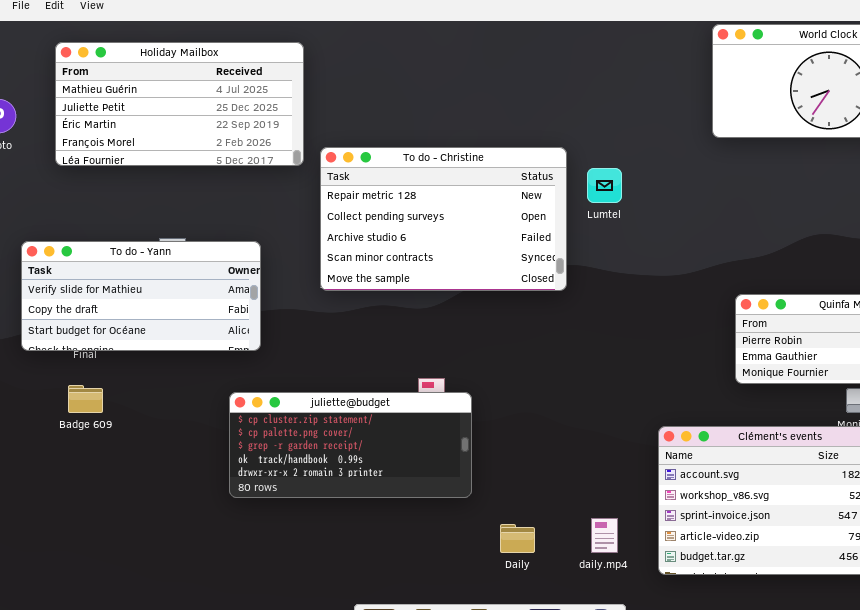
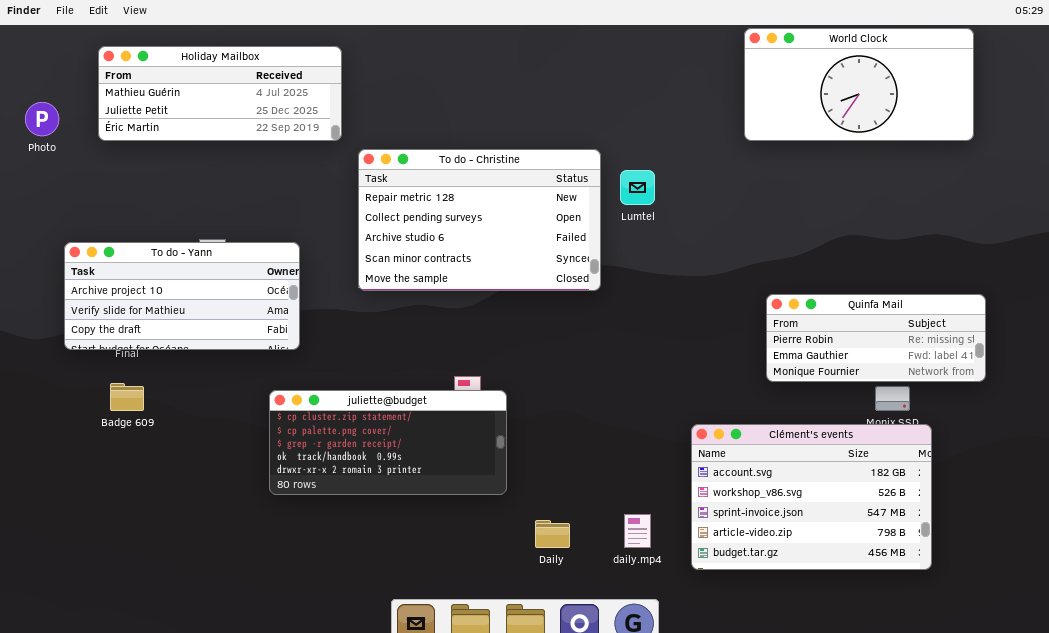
Holiday Mailbox: [55,42,304,166] -> [98,46,342,141], resized
To do - Yann: [21,241,261,351] -> [64,242,300,350], scrolled up 1 row

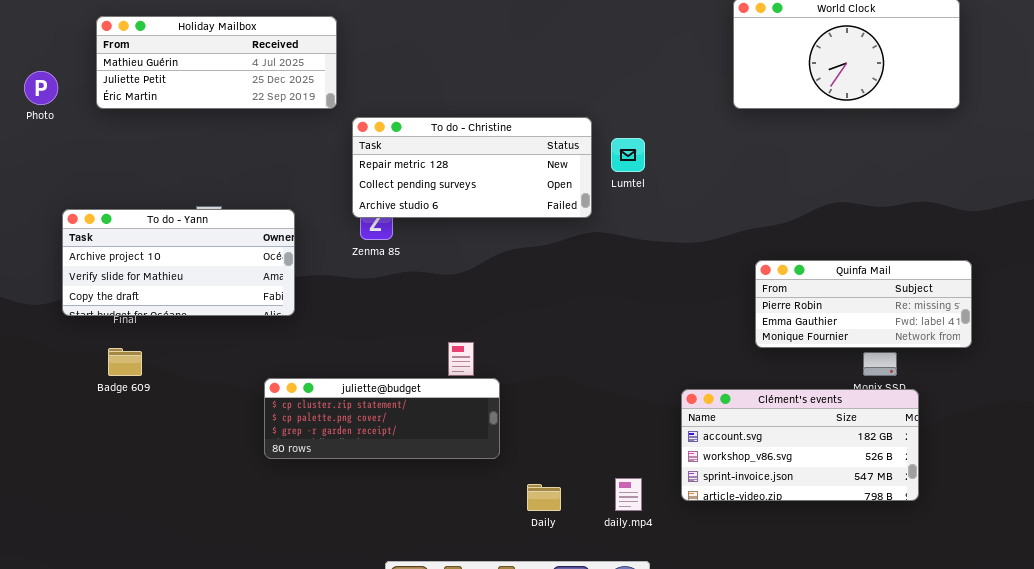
To do - Christine: [358,149,601,291] -> [352,117,592,218], resized
juliette@budget: [269,390,507,495] -> [264,378,500,459], resized
Clément's events: [691,424,932,570] -> [681,389,919,501], resized

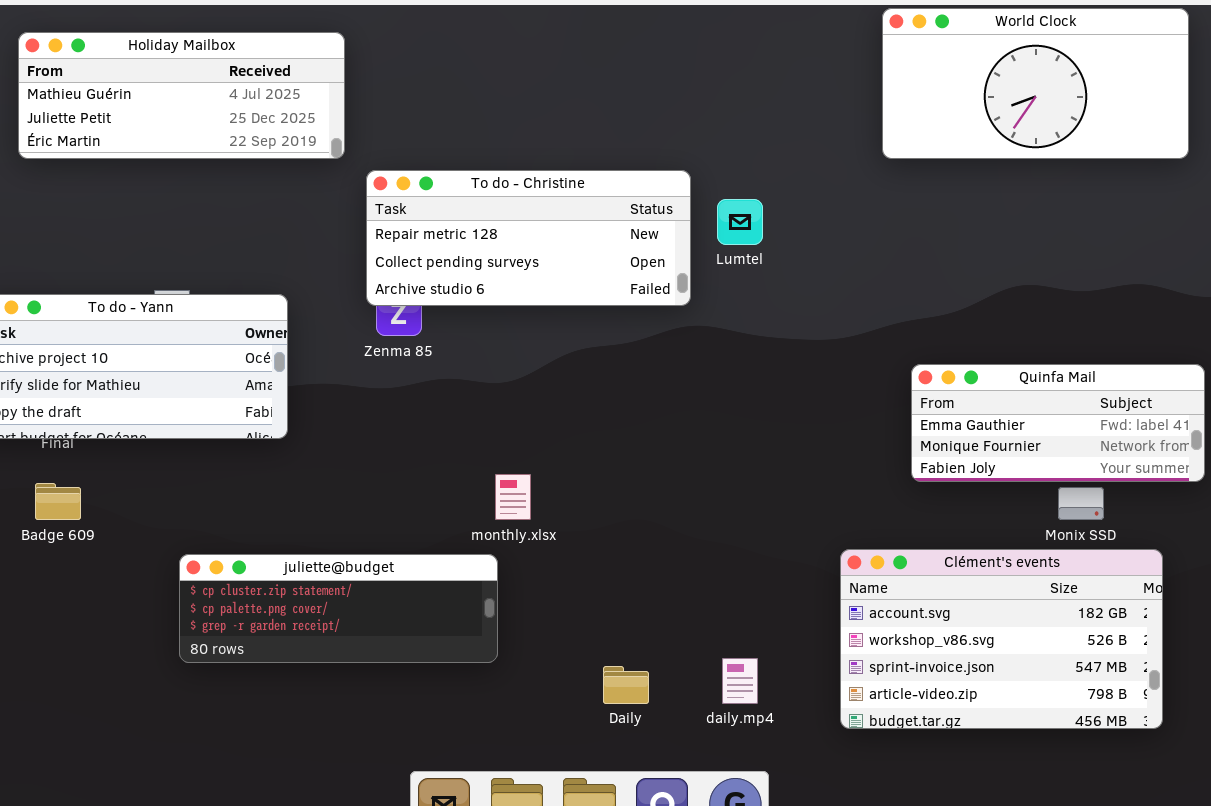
Quinfa Mail: [755,260,972,348] -> [911,364,1205,482], scrolled down 1 row
juliette@budget: [264,378,500,459] -> [179,554,498,663], moved
Clément's events: [681,389,919,501] -> [840,549,1163,729], moved, resized

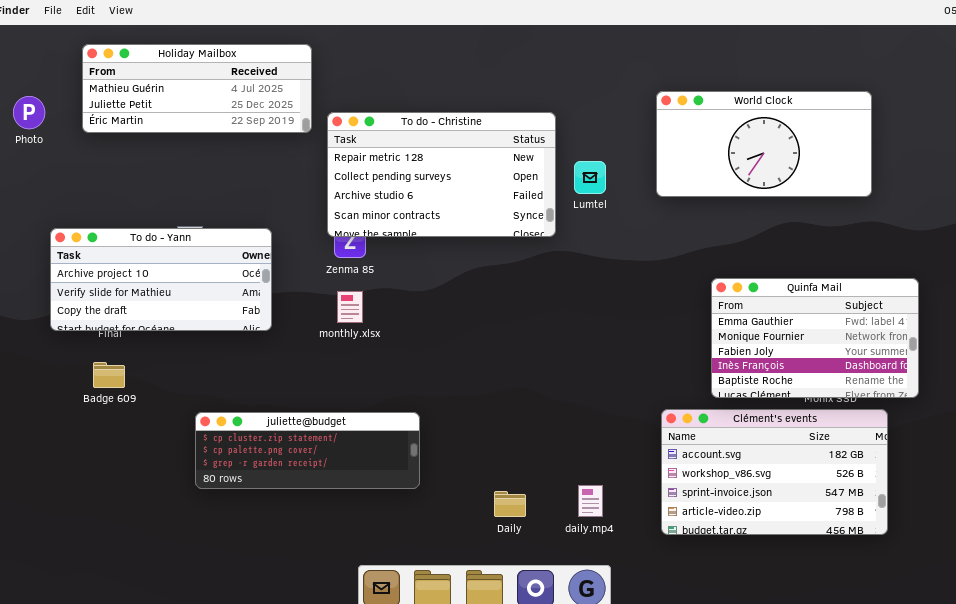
World Clock: [882,8,1189,159] -> [656,91,872,197], moved
To do - Christine: [366,170,691,306] -> [327,112,556,237], resized
Quinfa Mail: [911,364,1205,482] -> [711,278,919,398], resized
monthly.xlsx: [495,474,531,520] -> [337,291,363,323], moved

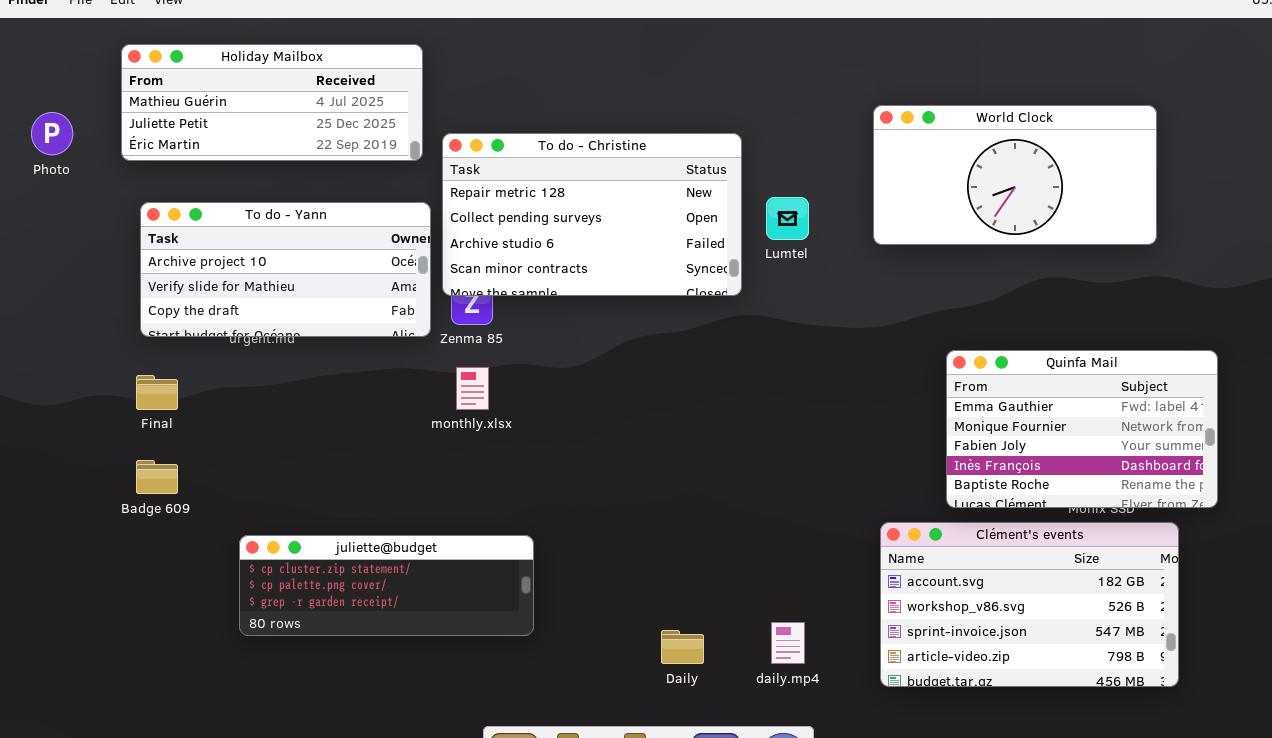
To do - Yann: [50,228,272,331] -> [140,202,431,337], moved
juliette@budget: [195,412,420,489] -> [239,535,534,636], moved

